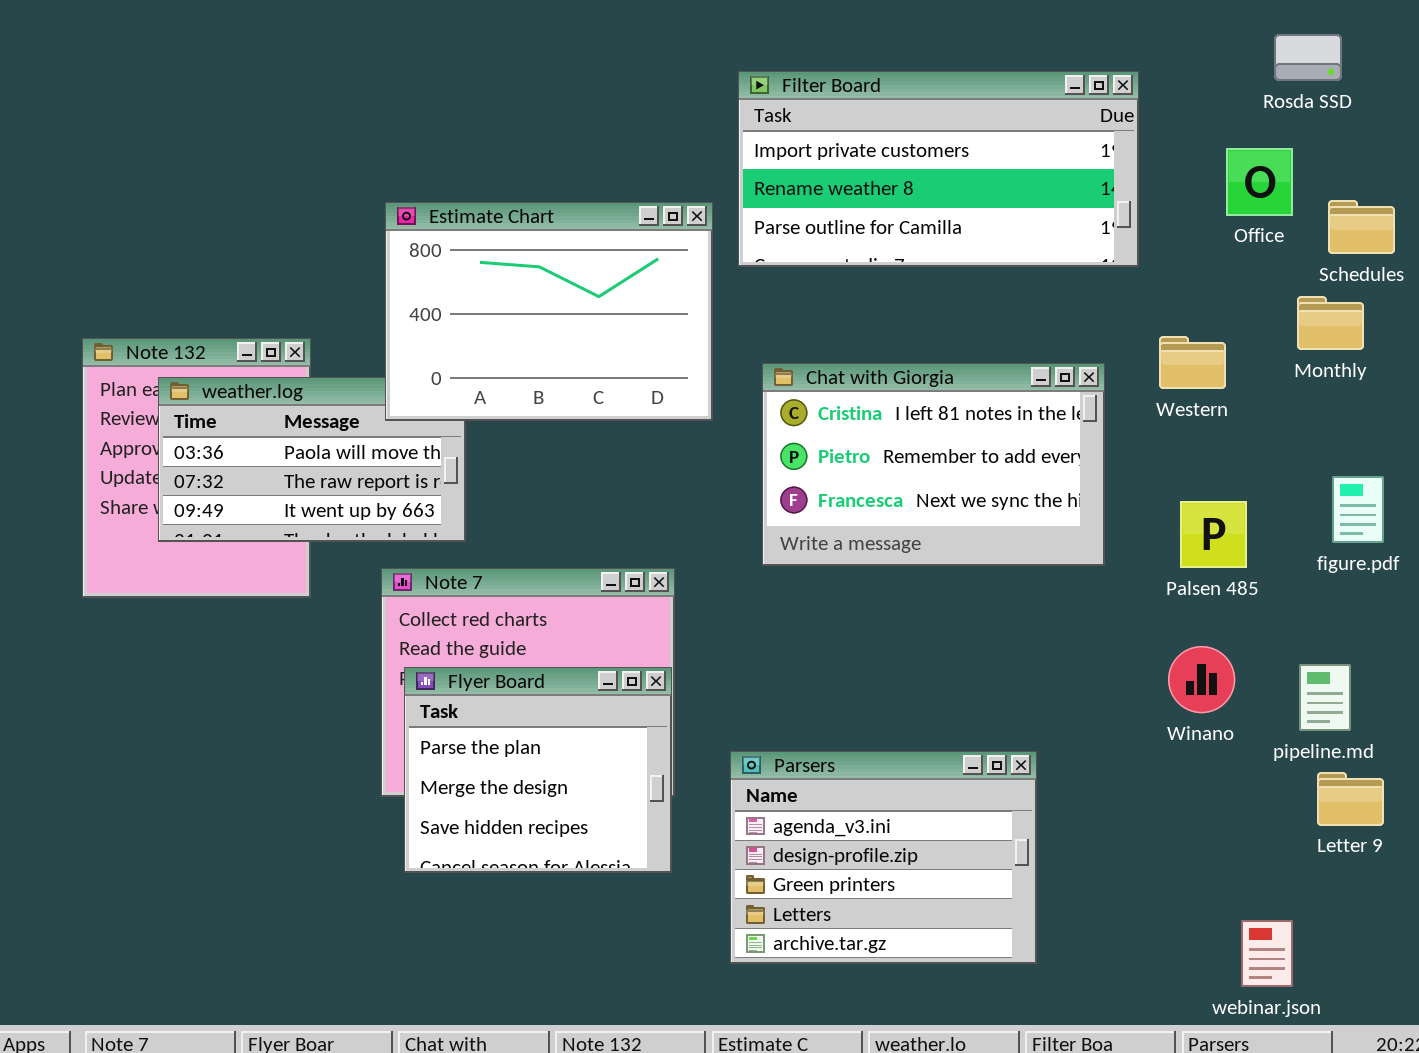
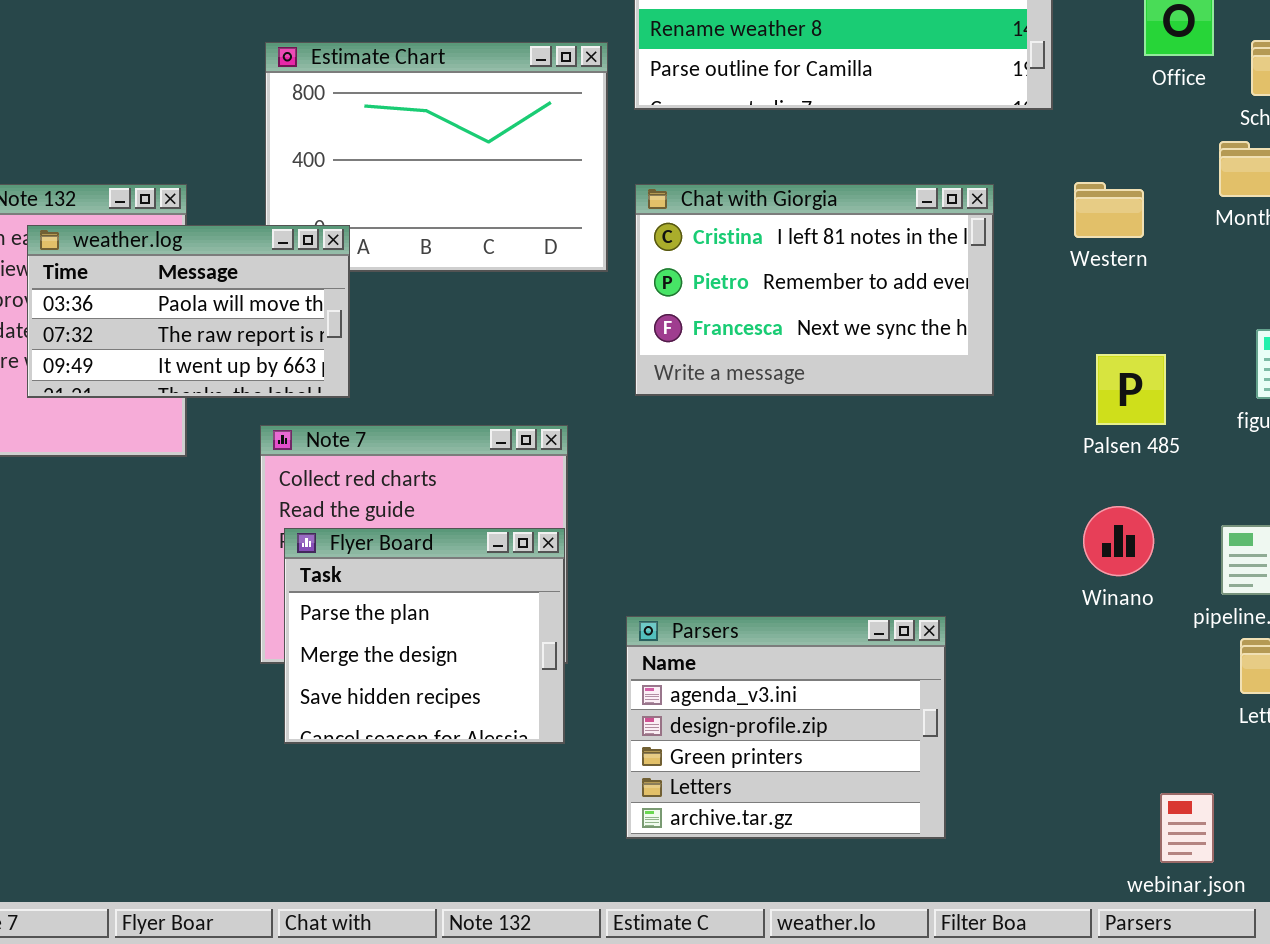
Chat with Giorgia: [762,363,1105,566] -> [635,184,994,396], moved
weather.log: [158,377,466,542] -> [27,225,350,398], raised

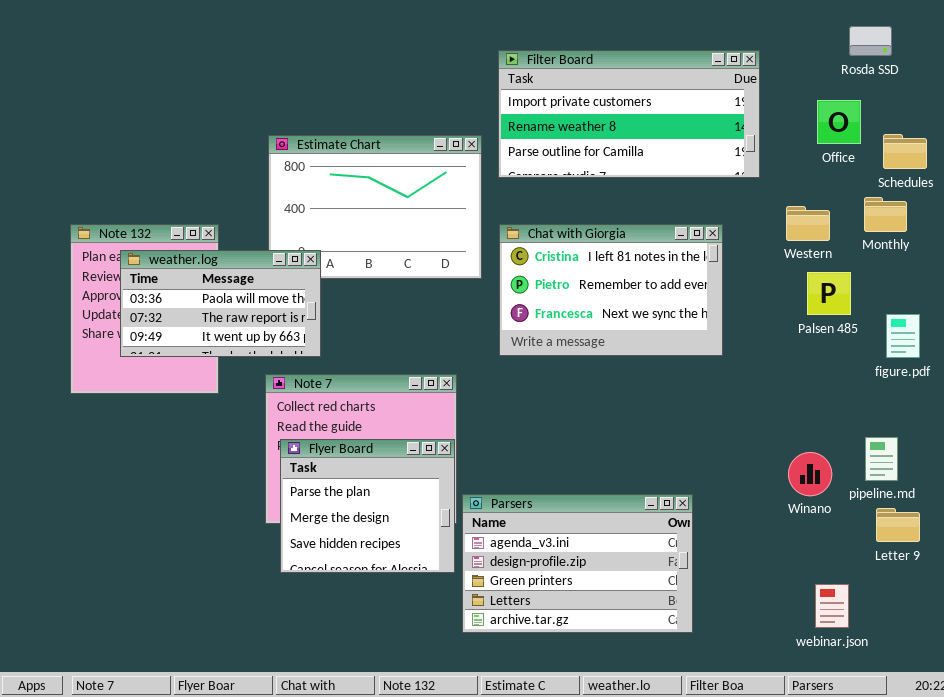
Western: [1074,182,1144,238] -> [786,206,830,241], moved
Palsen 485: [1096,354,1166,425] -> [807,272,851,315], moved
Winano: [1083,506,1154,576] -> [788,452,832,496], moved
Parsers: [626,616,946,839] -> [462,494,693,633], resized
webinar.json: [1160,793,1214,863] -> [815,584,849,628], moved

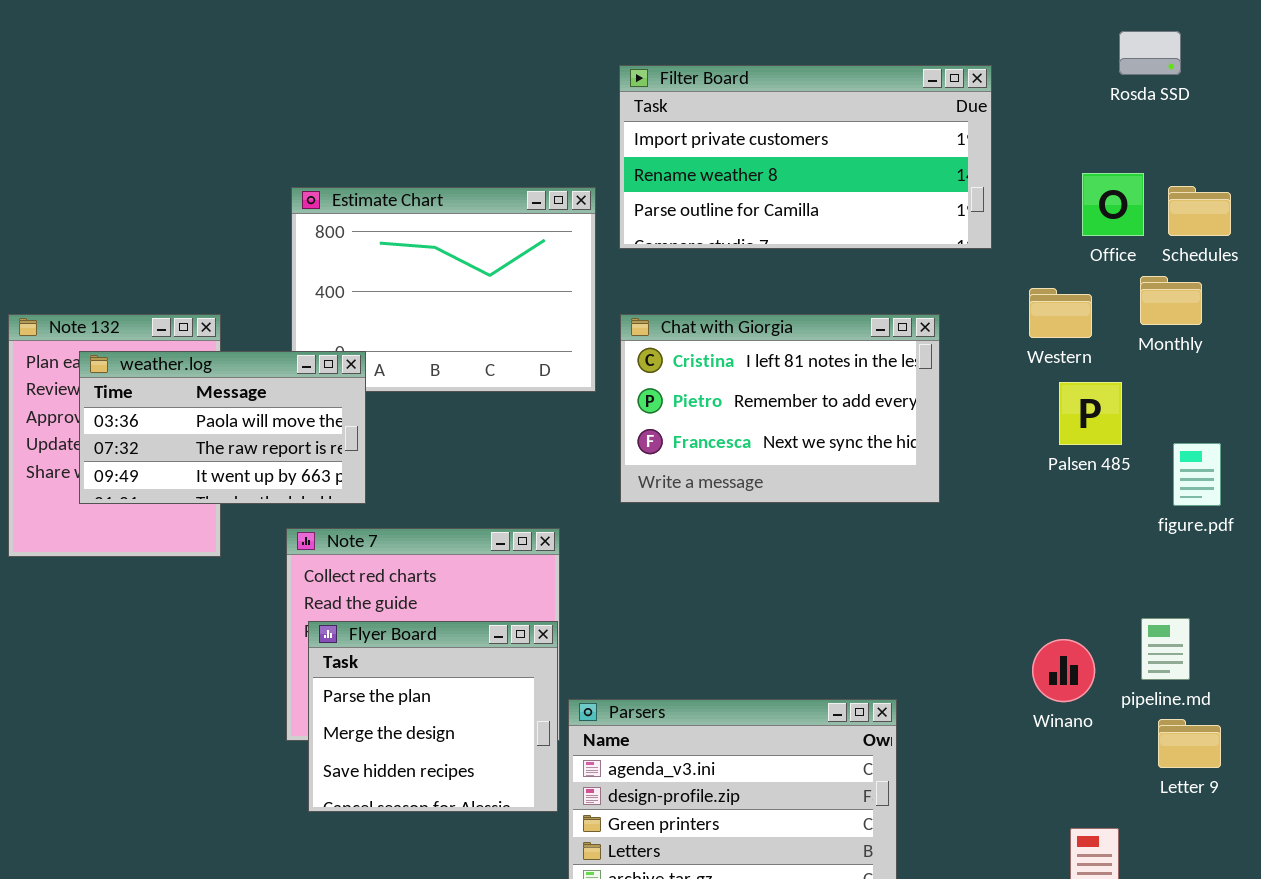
Office: [817,100,861,144] -> [1082,173,1144,236], moved

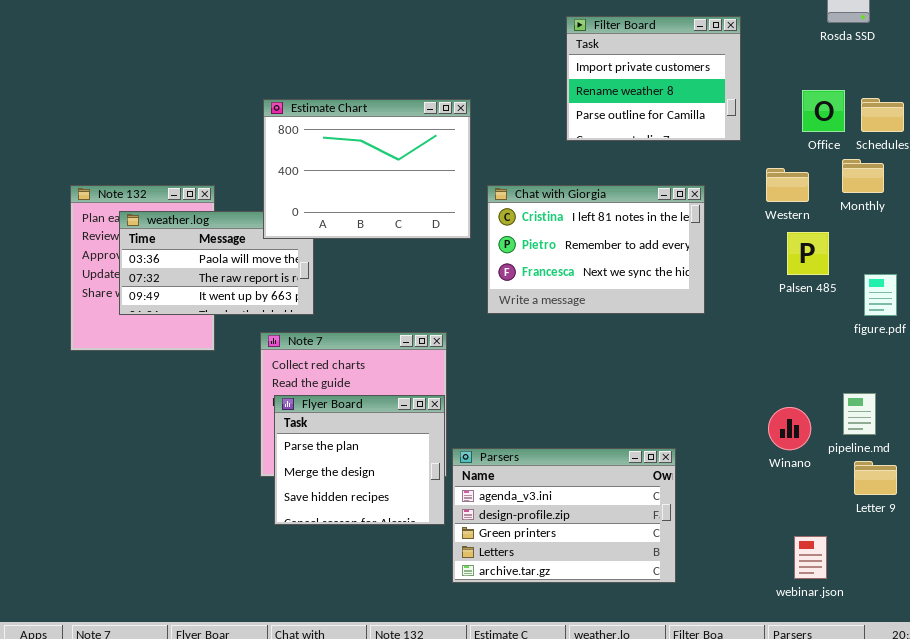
Filter Board: [619,65,992,249] -> [566,16,741,141], resized
Estimate Chart: [291,187,596,392] -> [263,99,471,239], raised

